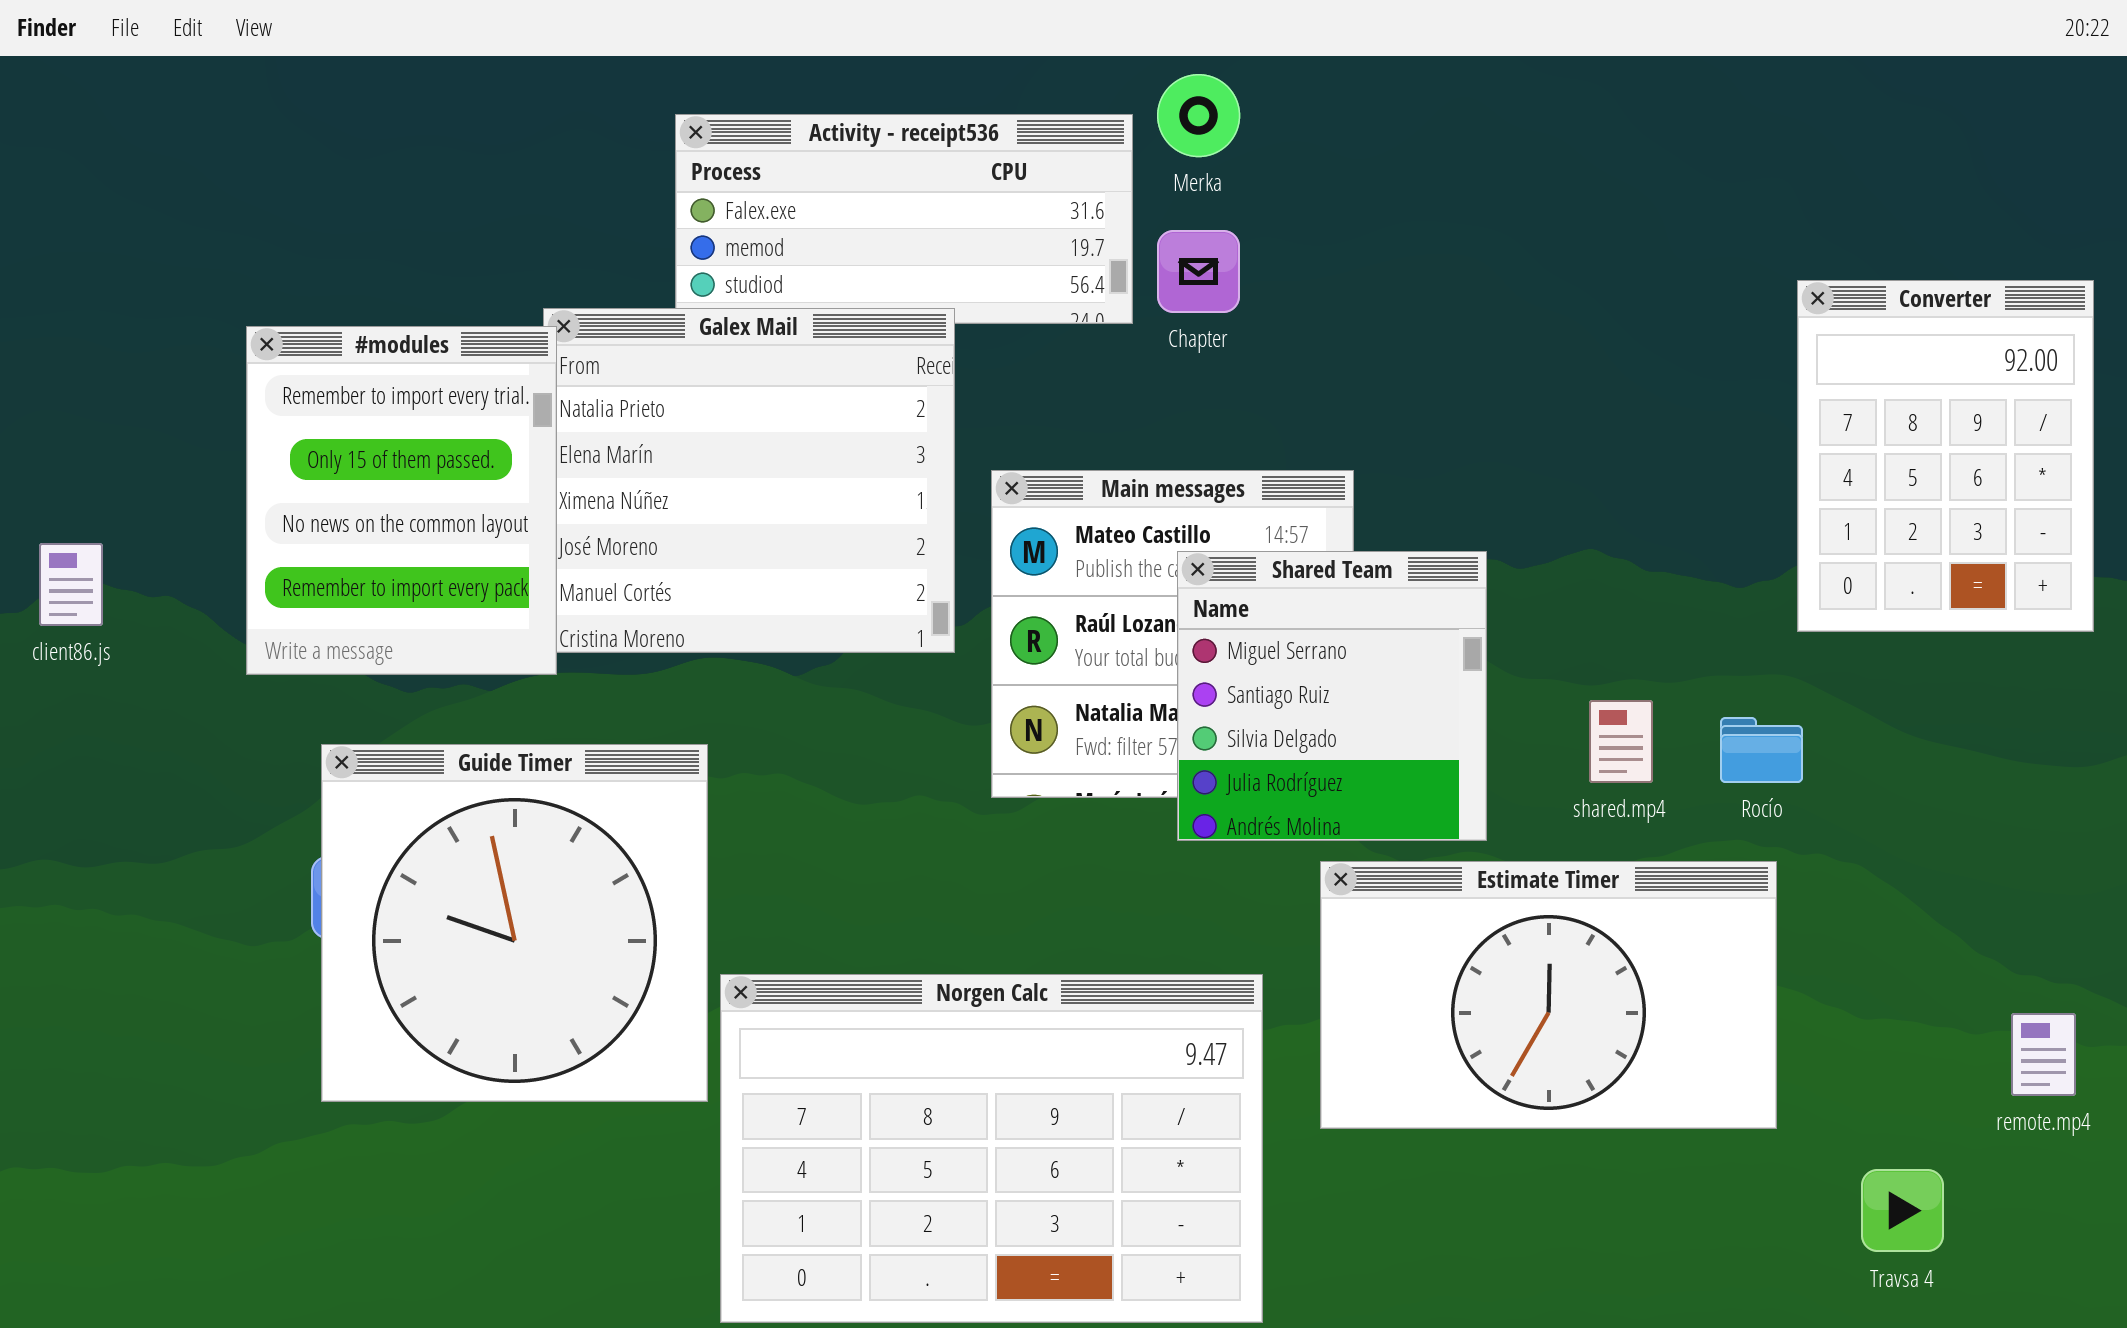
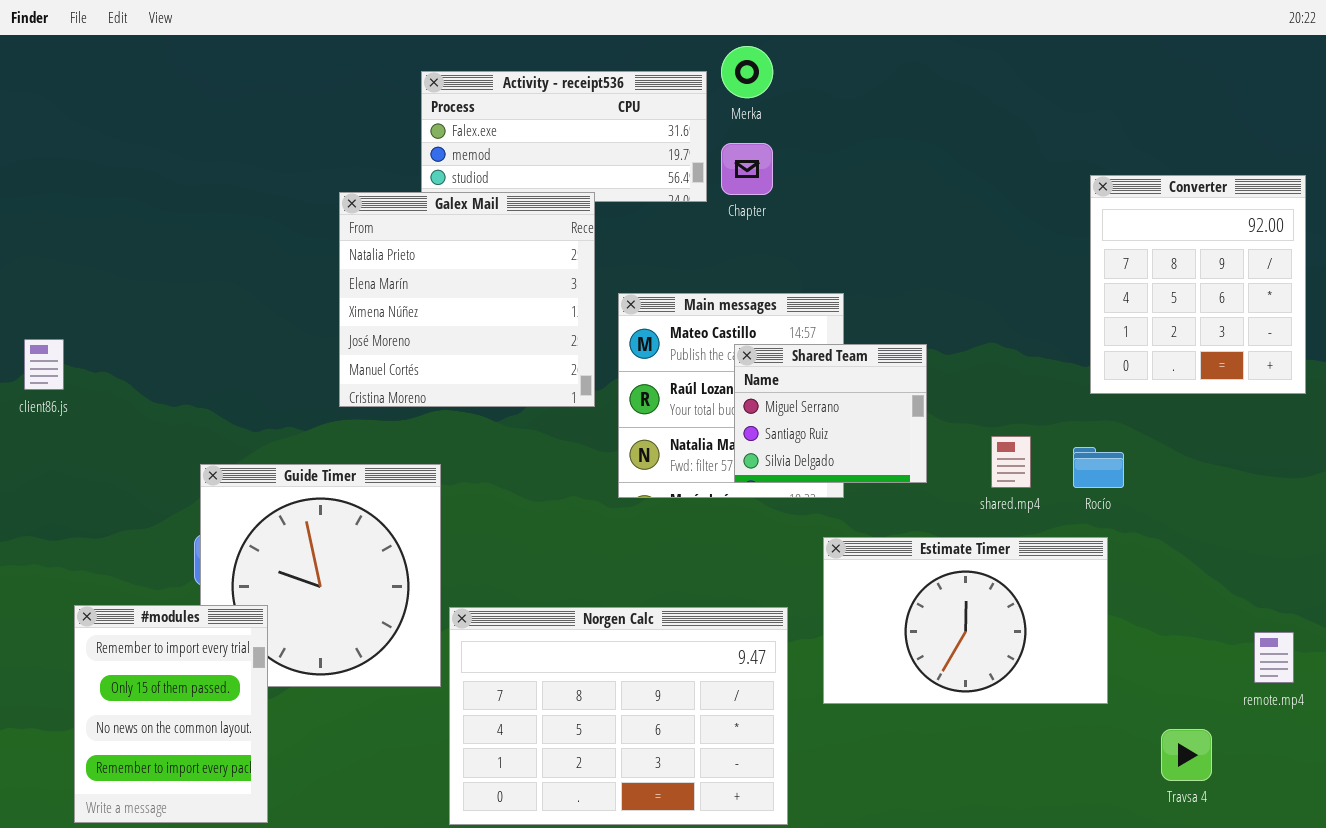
Converter: [1797,280,2094,632] -> [1090,175,1306,394], resized
#modules: [246,326,557,675] -> [74,605,268,823], moved
Shared Team: [1177,551,1487,841] -> [734,344,927,483], resized

